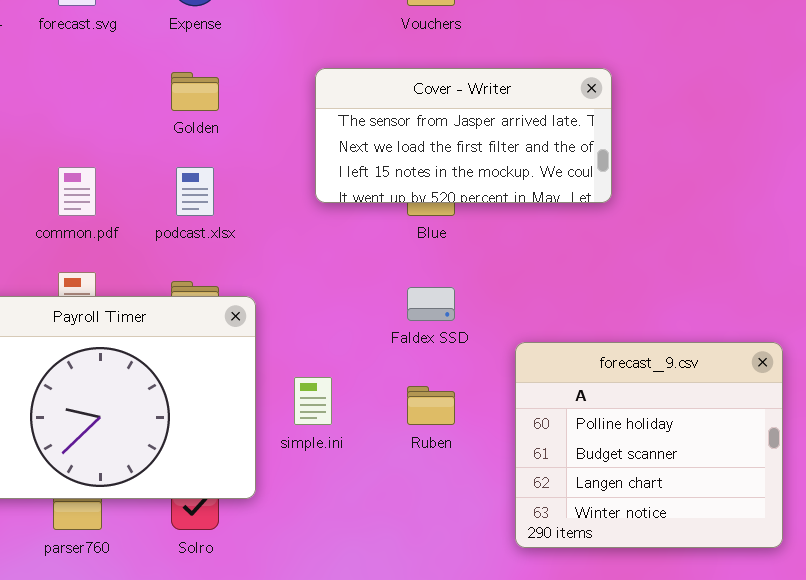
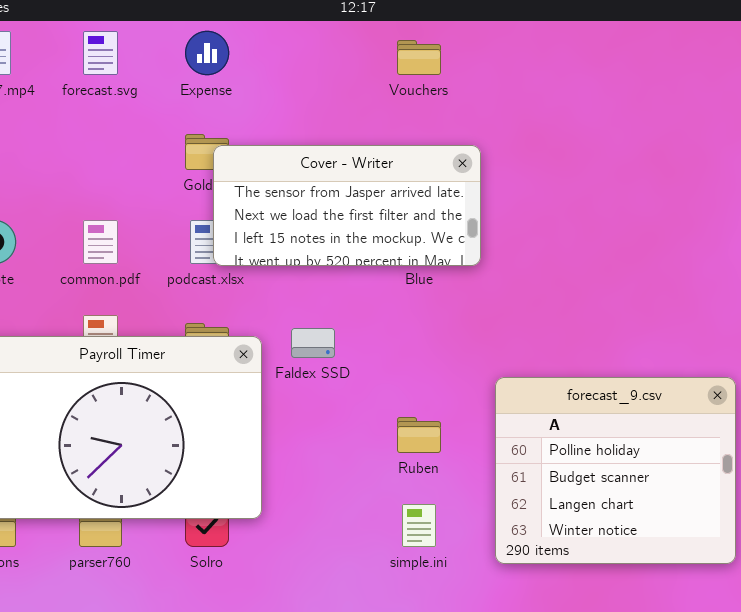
Cover - Writer: [315,68,612,203] -> [213,145,481,266], moved
Faldex SSD: [407,287,455,321] -> [291,328,335,358], moved
simple.ini: [294,377,332,425] -> [402,504,436,547], moved

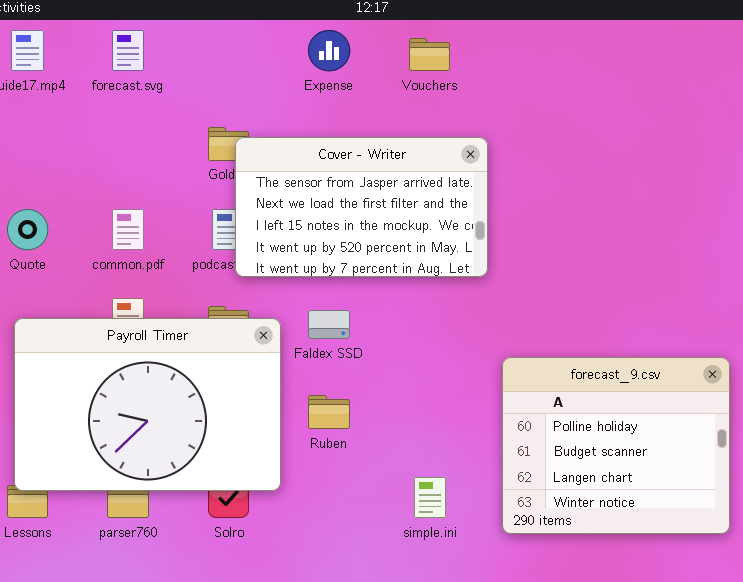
Expense: [185,31,229,75] -> [308,30,350,71], moved
Cover - Writer: [213,145,481,266] -> [235,137,488,277], resized
Ruben: [397,417,441,453] -> [308,395,350,429], moved

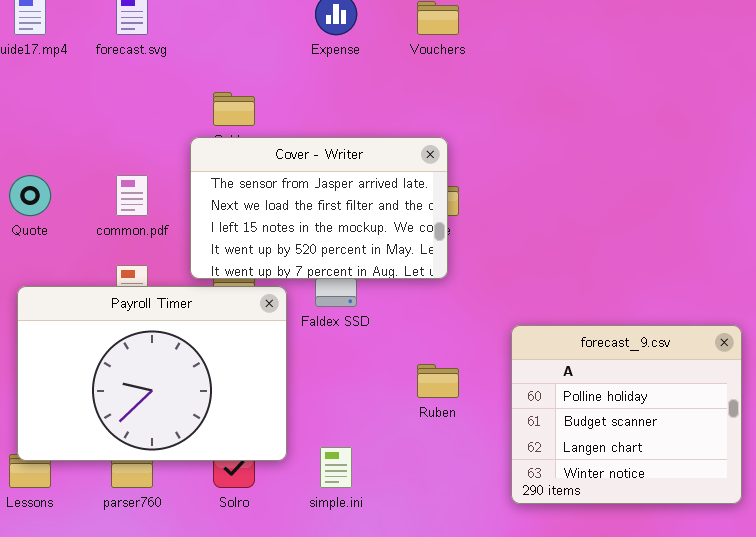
Cover - Writer: [235,137,488,277] -> [190,137,448,279], moved
Ruben: [308,395,350,429] -> [417,364,459,398], moved
simple.ini: [414,477,446,518] -> [320,447,352,488], moved

